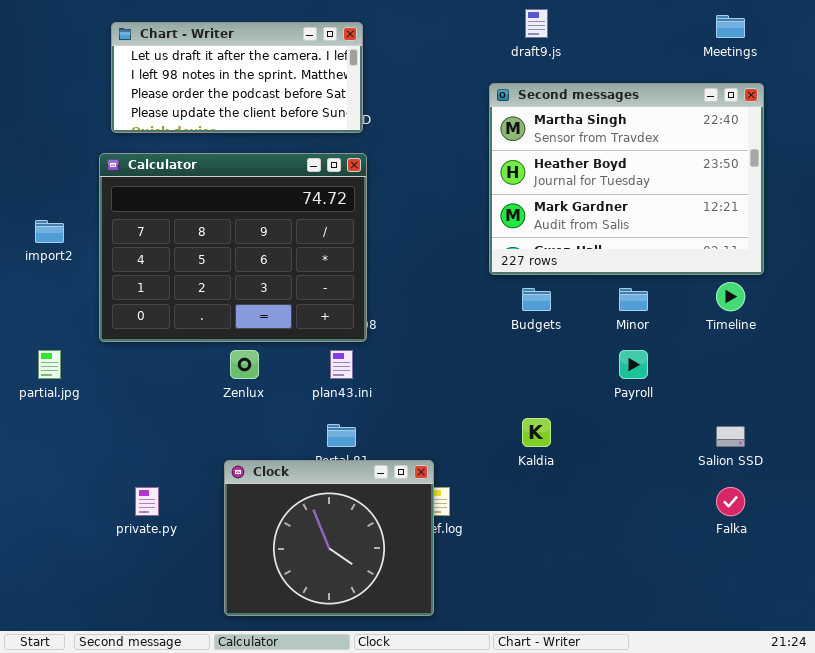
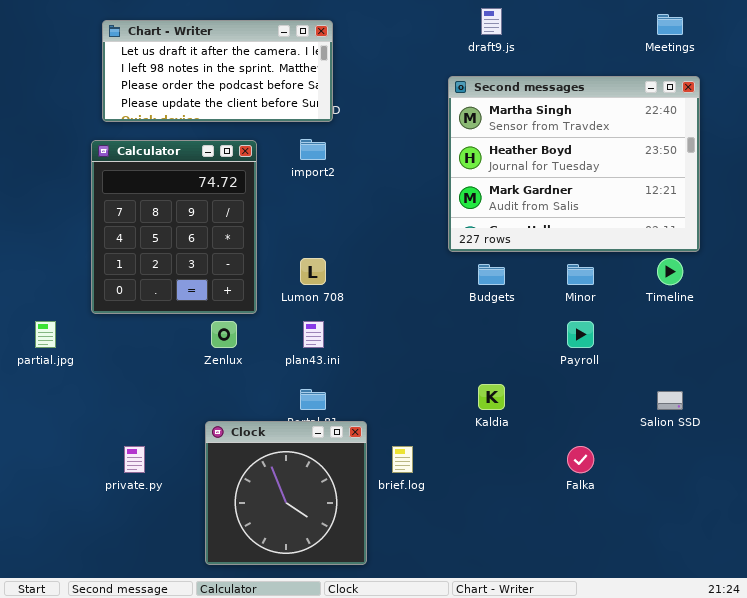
Calculator: [99,153,367,342] -> [91,140,257,314], resized
import2: [35,220,64,243] -> [300,139,326,160], moved
Clock: [224,460,434,616] -> [205,421,367,565], resized
Falka: [716,487,745,516] -> [567,446,594,473], moved

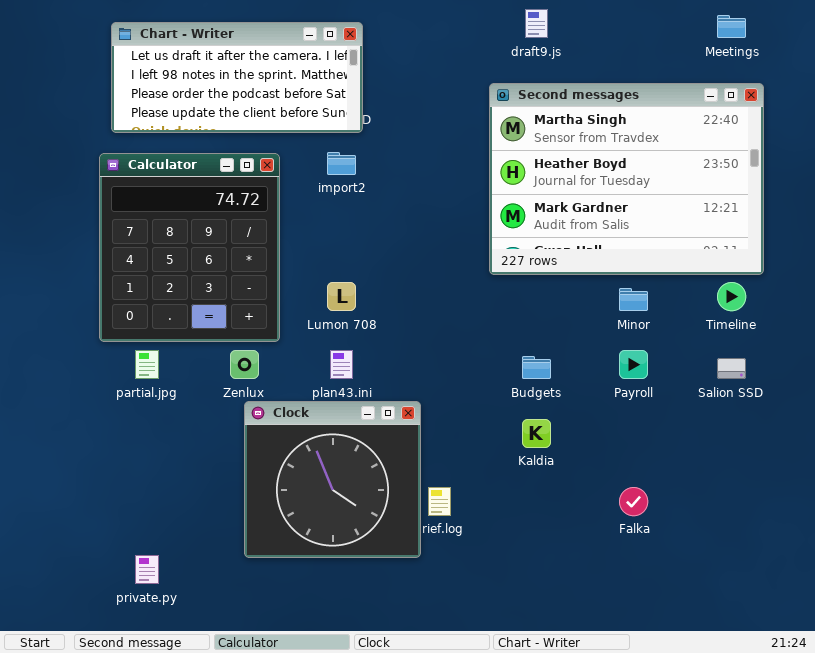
Budgets: [478,264,505,285] -> [522,356,551,379], moved
partial.jpg: [35,321,56,348] -> [135,350,159,379], moved
Salion SSD: [657,391,683,410] -> [717,358,746,379], moved
Clock: [205,421,367,565] -> [244,401,421,558], moved
private.py: [124,446,145,473] -> [135,555,159,584], moved

